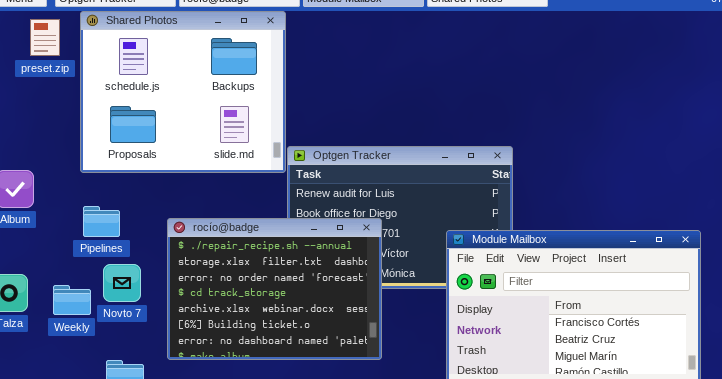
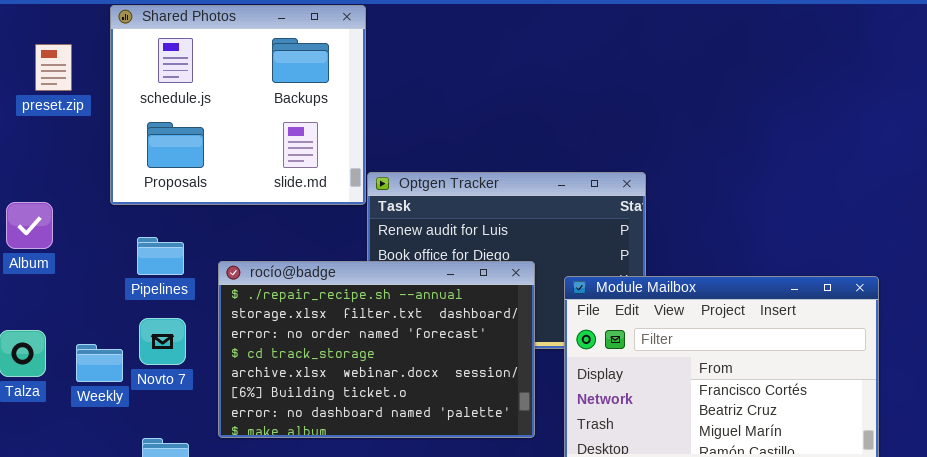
preset.zip: [30,19,60,56] -> [35,44,72,91], moved
Pipelines: [83,206,120,237] -> [137,237,184,275], moved
rocío@badge: [167,218,382,360] -> [218,261,535,438], resized

